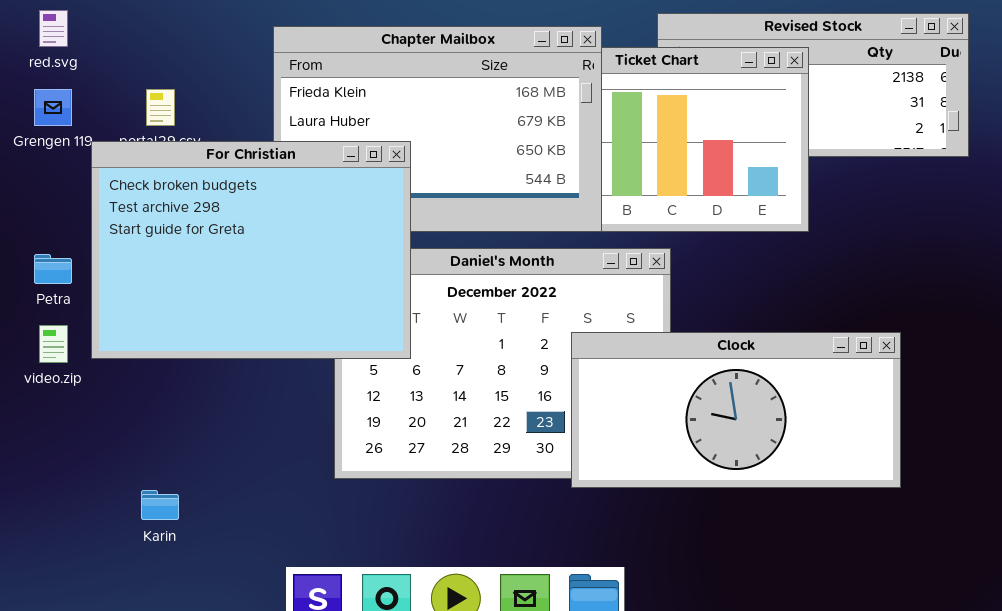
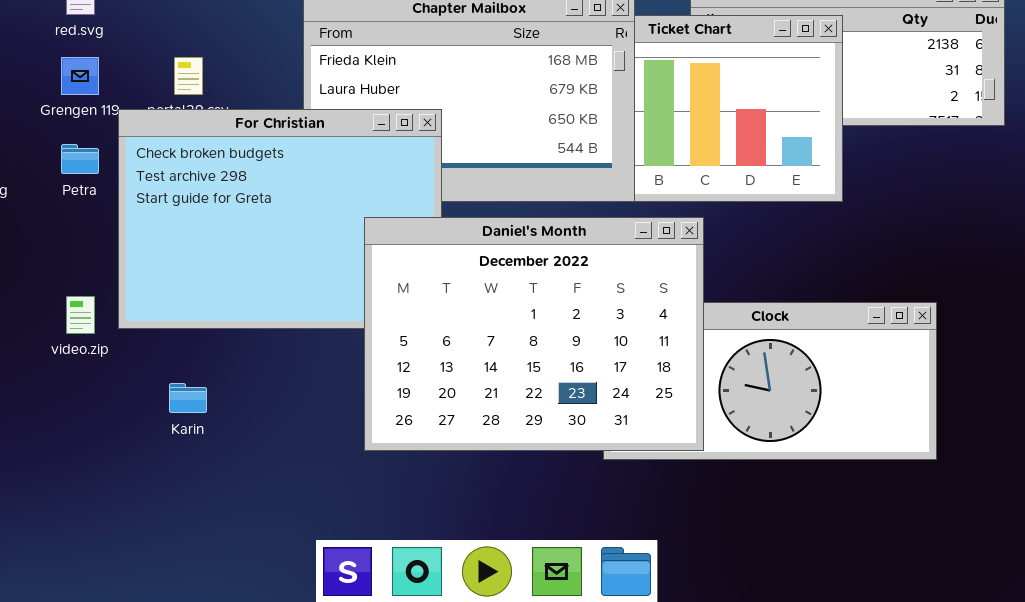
Daniel's Month: [334,248,671,479] -> [364,217,704,451], raised
Petra: [34,254,72,284] -> [61,144,99,174], moved
Karin: [141,490,179,520] -> [169,383,207,413], moved

